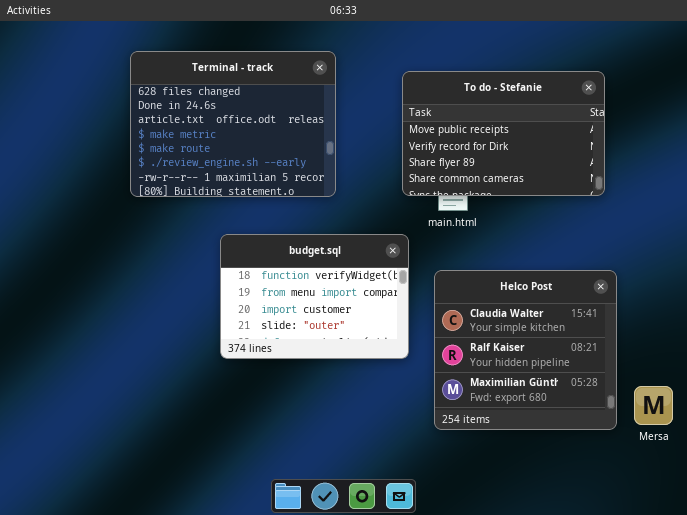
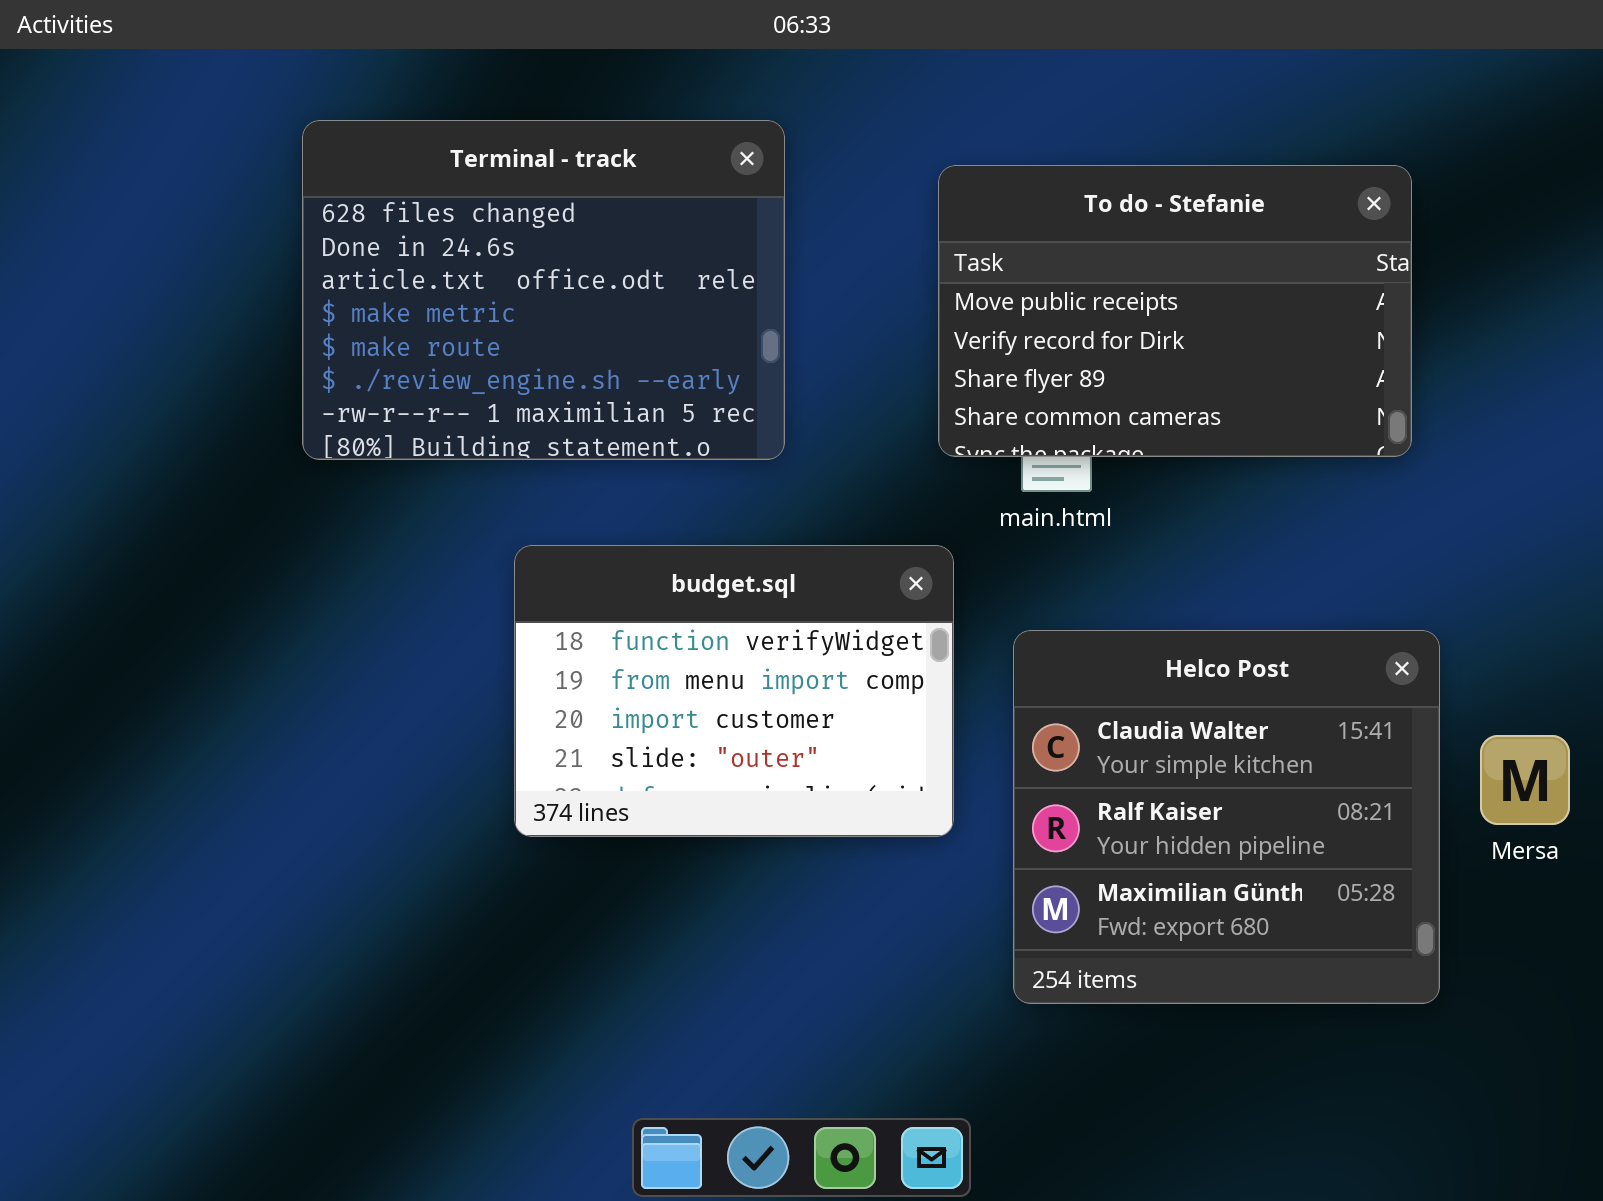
Mersa: [634,386,673,425] -> [1480,735,1570,825], moved

